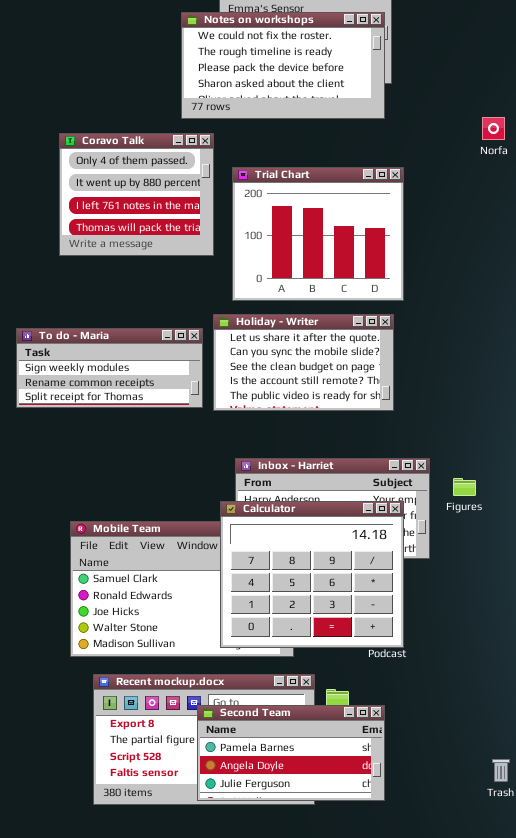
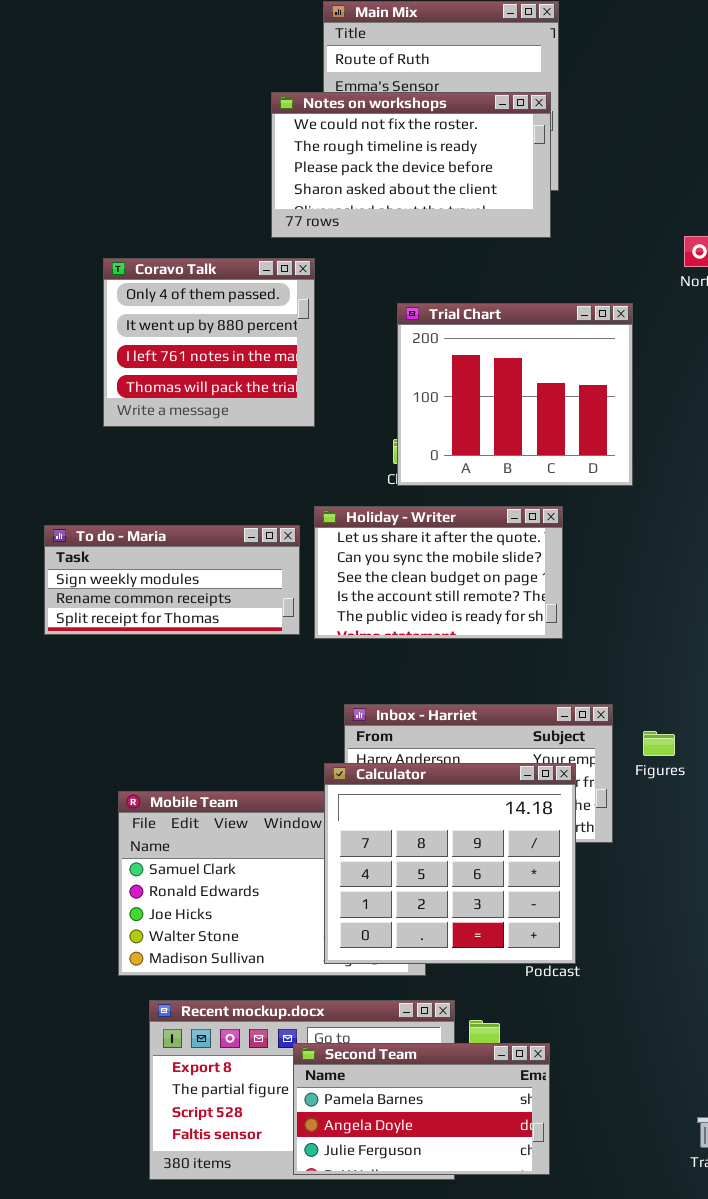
Trial Chart: [232,167,404,301] -> [397,303,633,486], moved

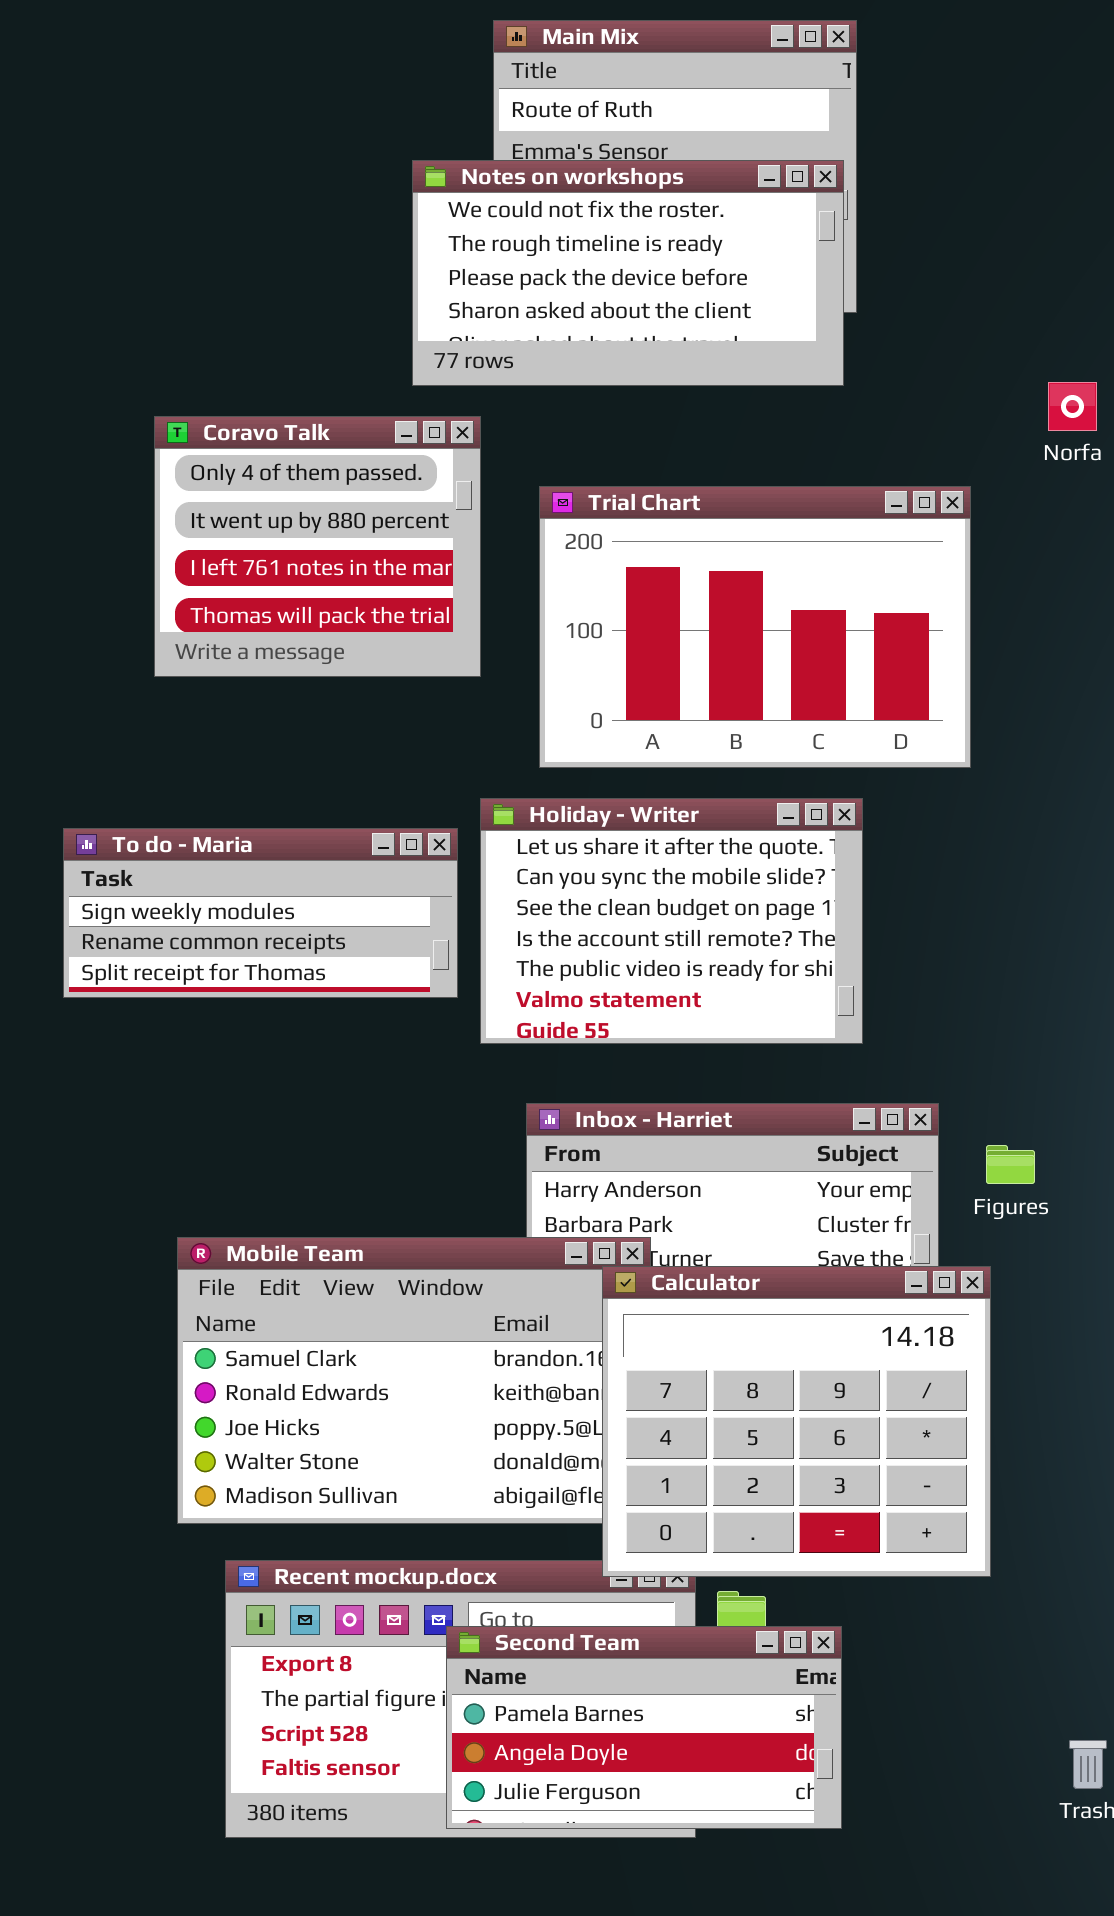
Trial Chart: [397,303,633,486] -> [539,486,971,768], resized
Holiday - Writer: [314,506,563,639] -> [480,798,863,1044], resized
Calculator: [324,763,576,964] -> [602,1266,991,1577], moved

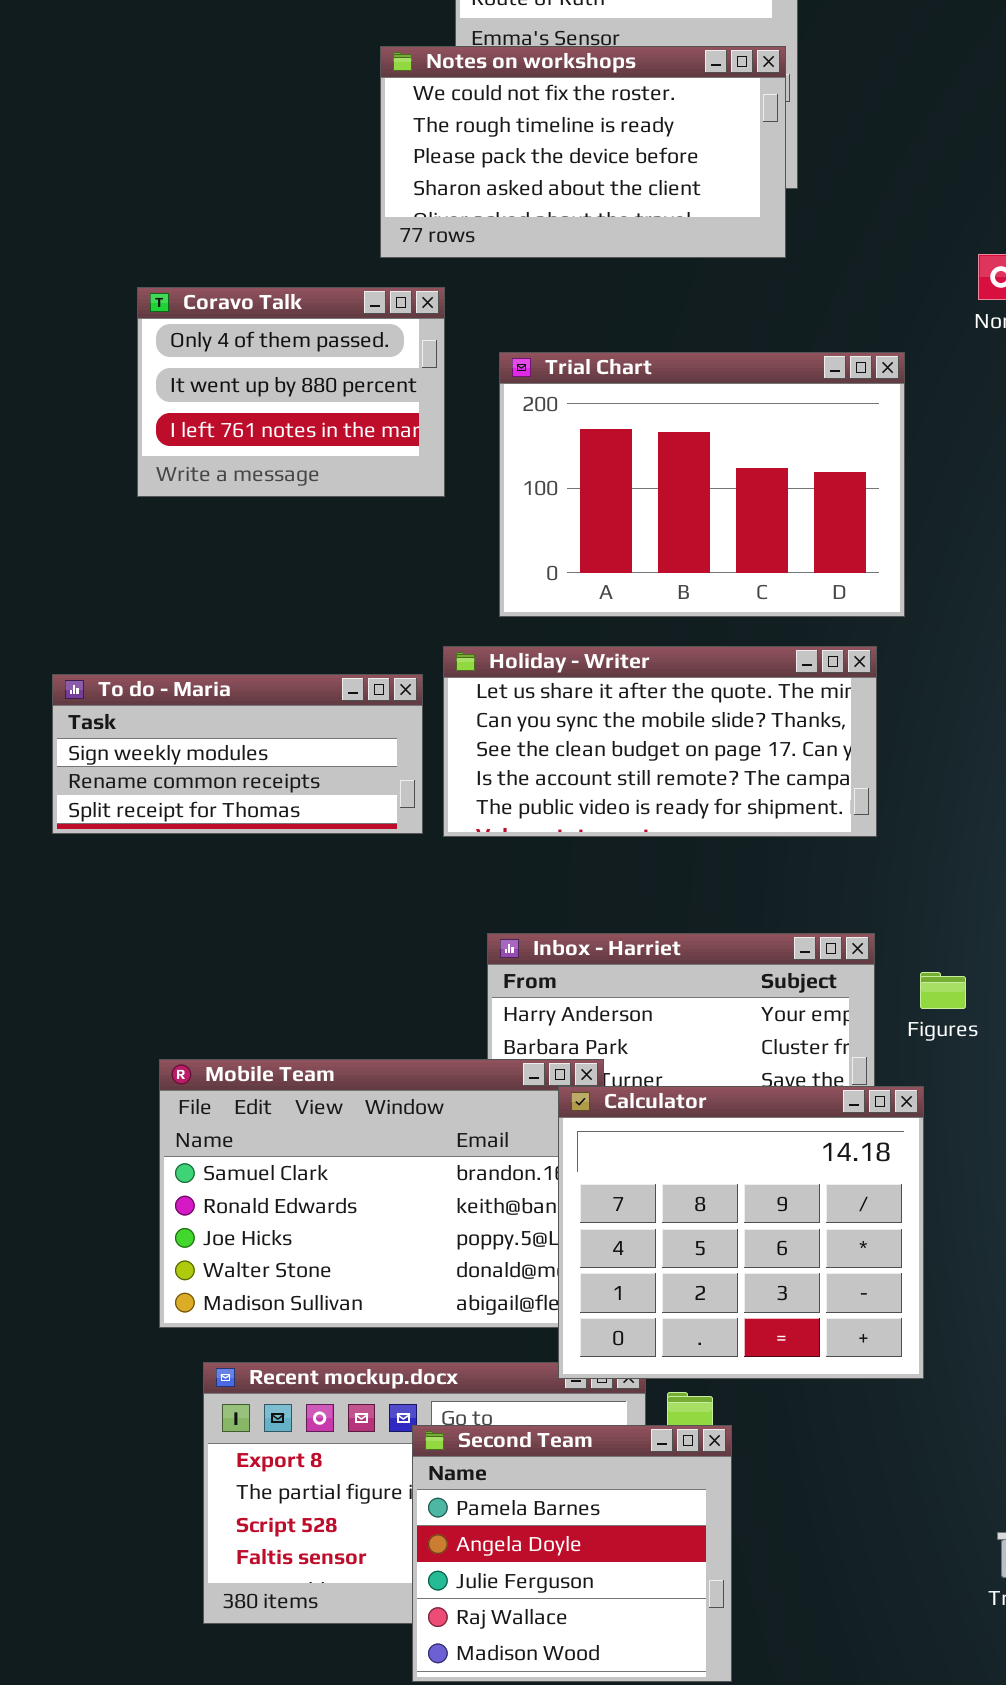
Coravo Talk: [154,416,481,677] -> [137,287,445,497], resized
Holiday - Writer: [480,798,863,1044] -> [443,646,877,837], resized
Second Team: [446,1626,842,1829] -> [412,1425,732,1682], resized

